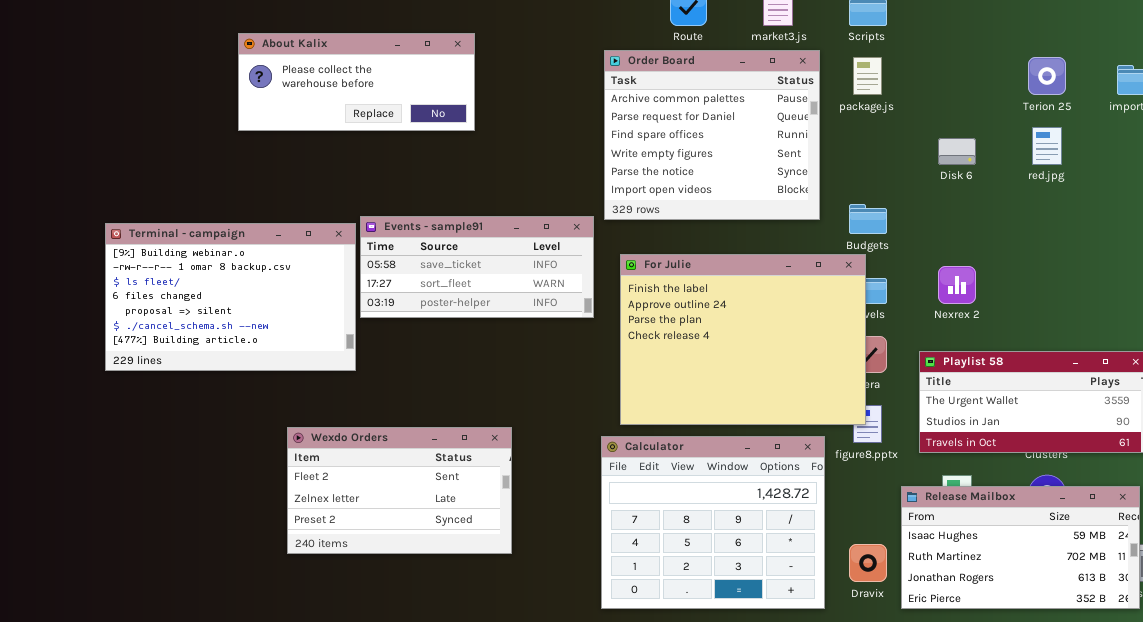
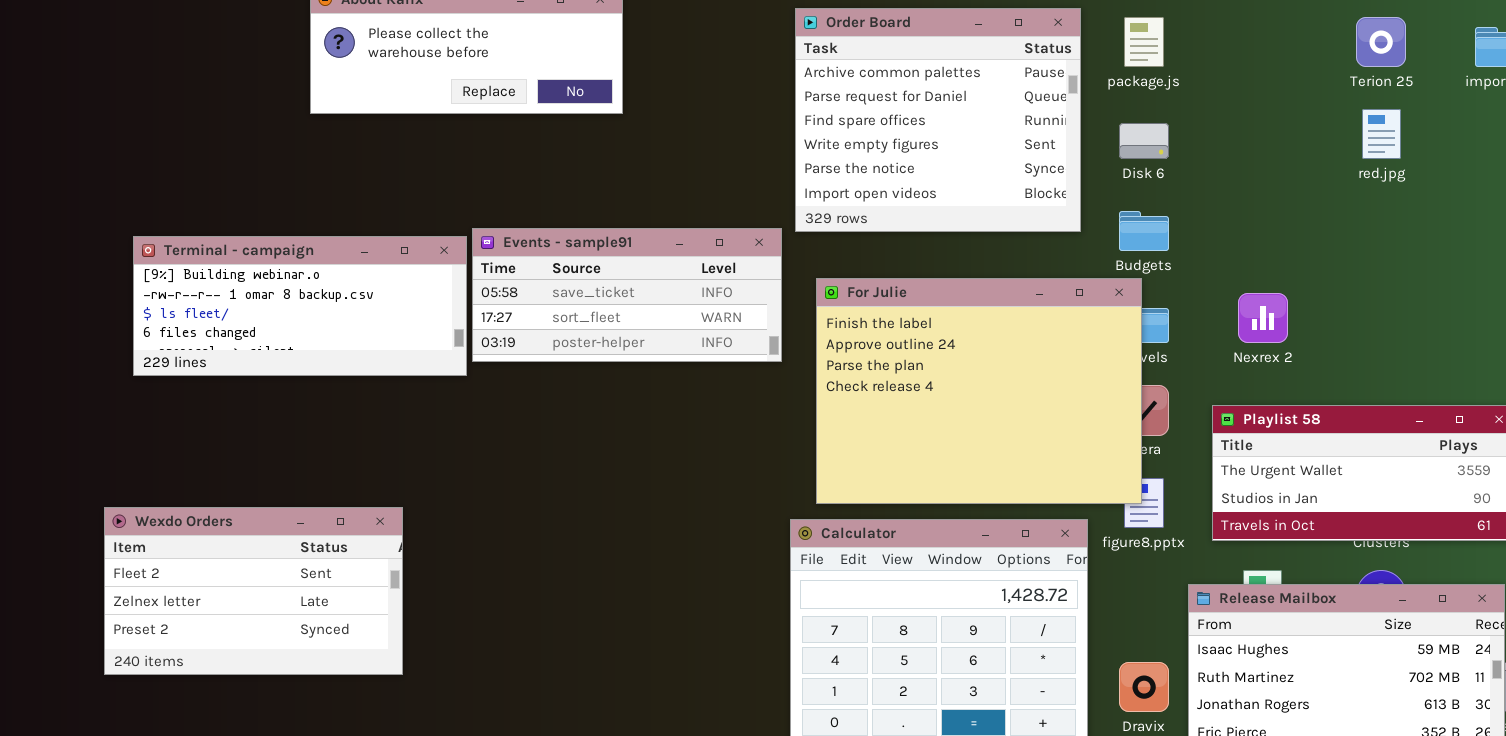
Disk 6: [938,138,976,165] -> [1119,123,1169,159], moved
Terminal - campaign: [105,223,356,371] -> [133,236,467,376], resized
Wexdo Orders: [287,427,512,554] -> [104,507,403,675], moved

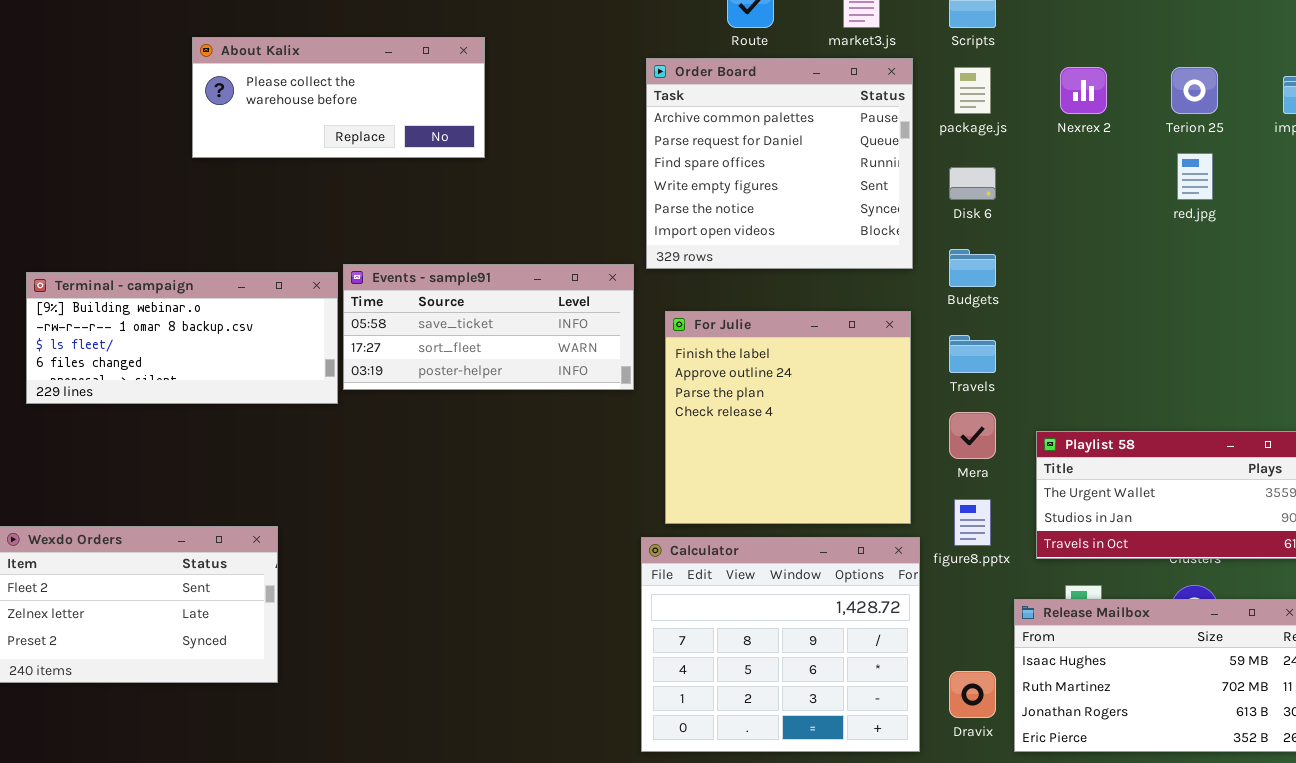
For Julie: [816,278,1142,504] -> [665,311,911,524], resized
Nexrex 2: [1238,293,1288,343] -> [1060,67,1107,114], moved

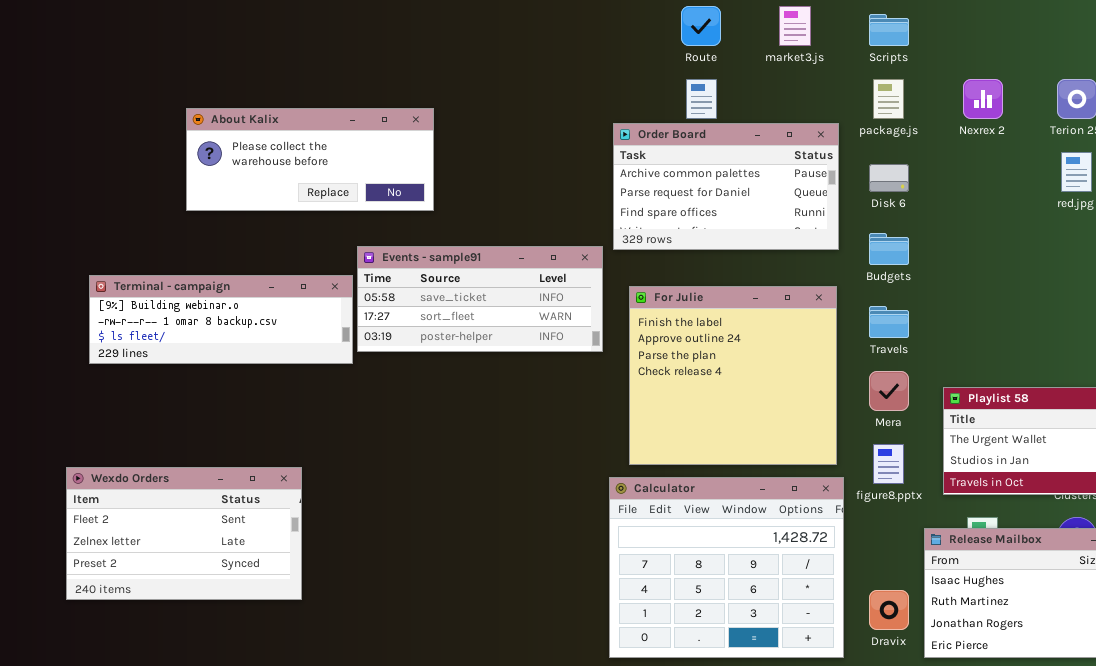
About Kalix: [192,37,485,158] -> [186,108,434,211], moved
Order Board: [646,58,913,269] -> [613,123,839,250], resized
Terminal - campaign: [26,272,338,404] -> [89,275,353,364], resized

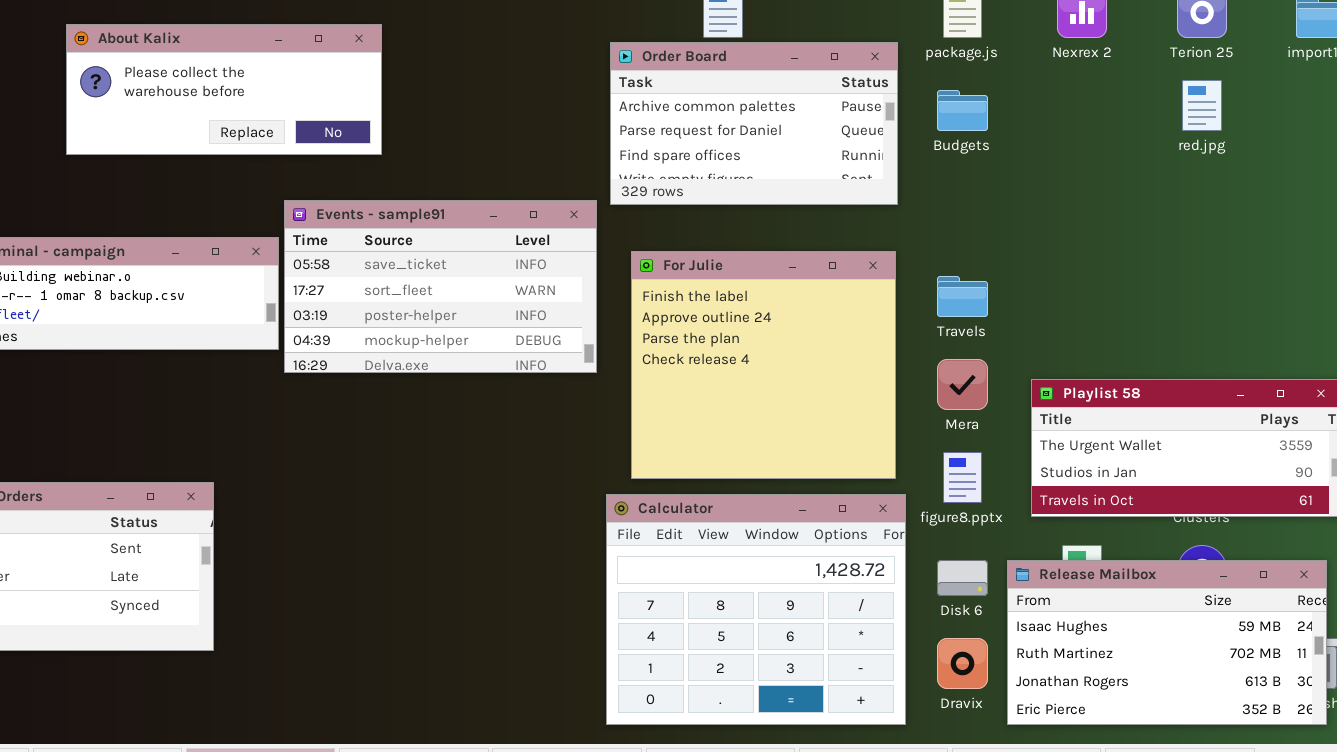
Disk 6: [869,164,909,192] -> [937,560,988,596], moved
Budgets: [869,233,909,265] -> [937,90,988,131], moved
Events - sample91: [357,246,603,352] -> [284,200,597,373], resized

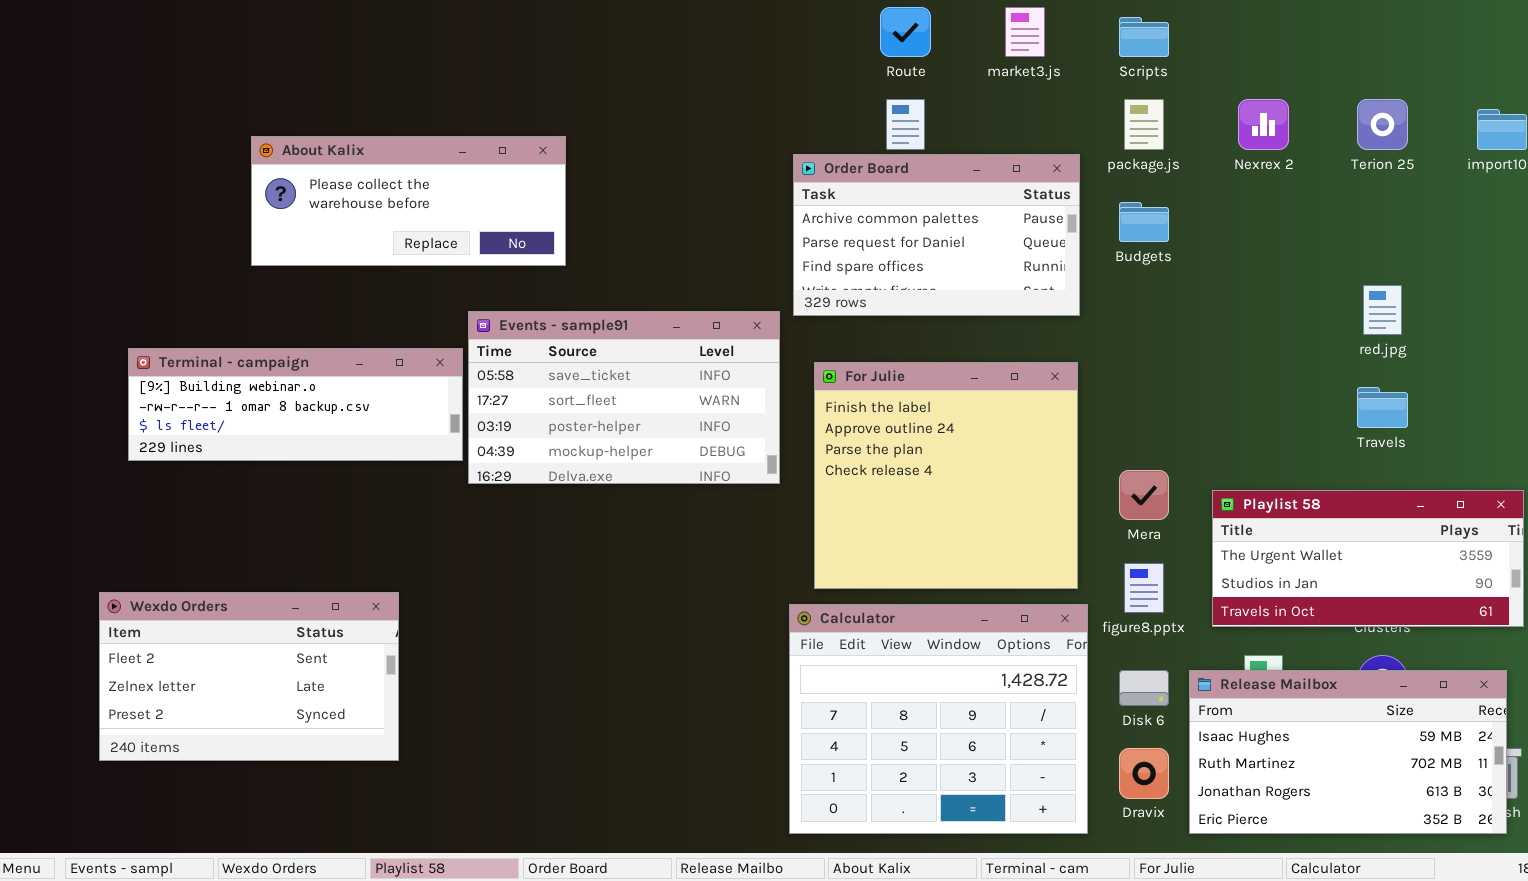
red.jpg: [1182,80,1222,131] -> [1363,285,1402,335], moved
Travels: [937,276,988,317] -> [1357,387,1408,428], moved

